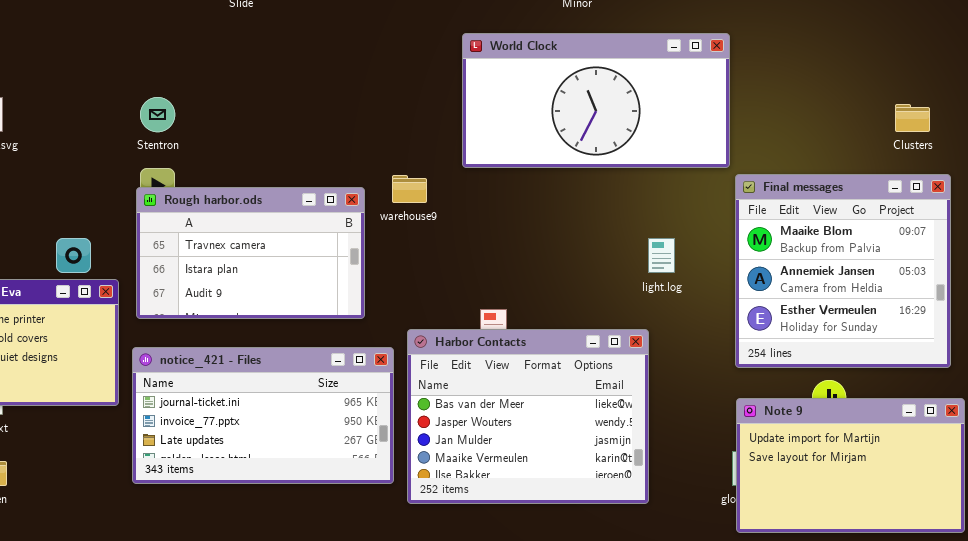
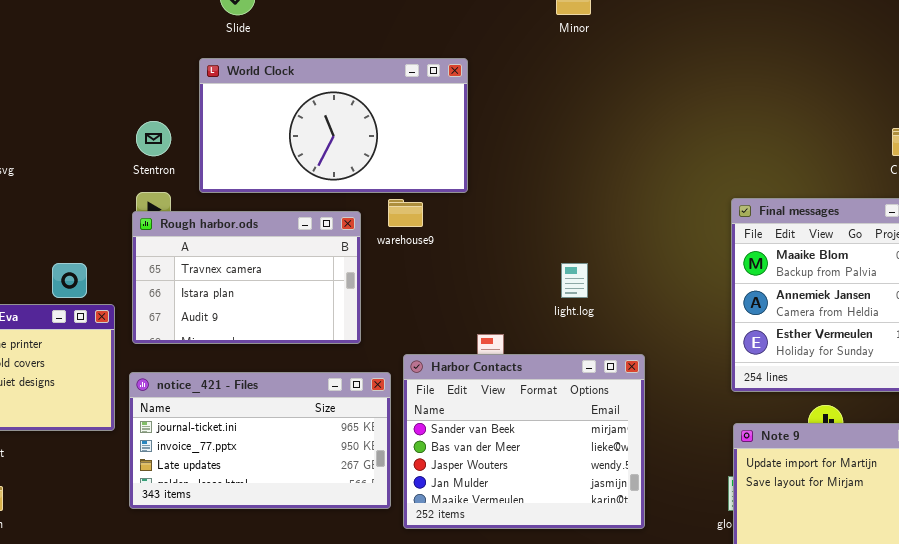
World Clock: [462,33,730,168] -> [199,58,468,193], moved
light.log: [648,238,675,273] -> [561,263,588,298], moved
Harbor Contacts: [407,329,649,504] -> [403,354,645,529], scrolled up 1 row

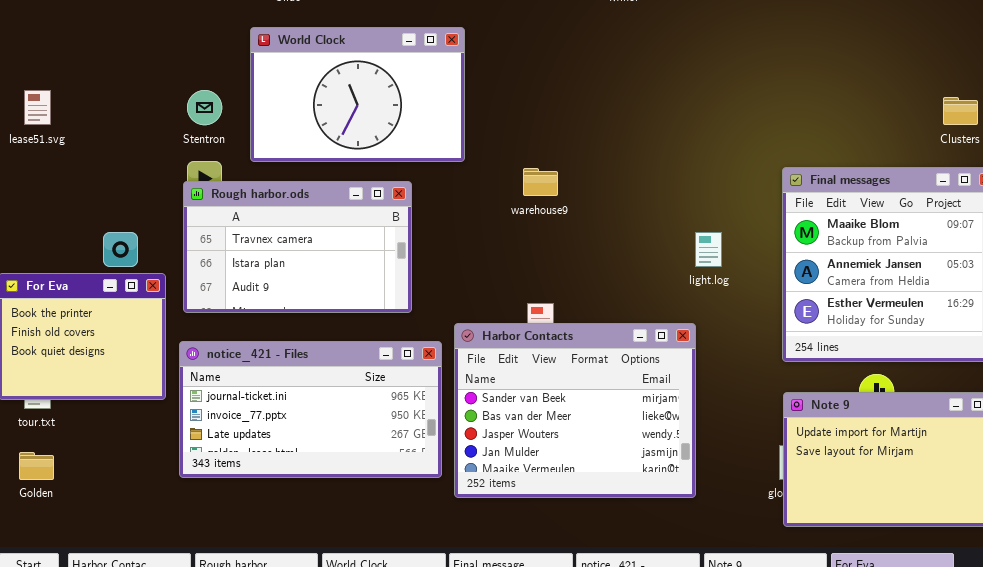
World Clock: [199,58,468,193] -> [250,27,465,162], resized
warehouse9: [388,199,423,227] -> [523,168,558,196], moved
light.log: [561,263,588,298] -> [695,232,722,267], moved

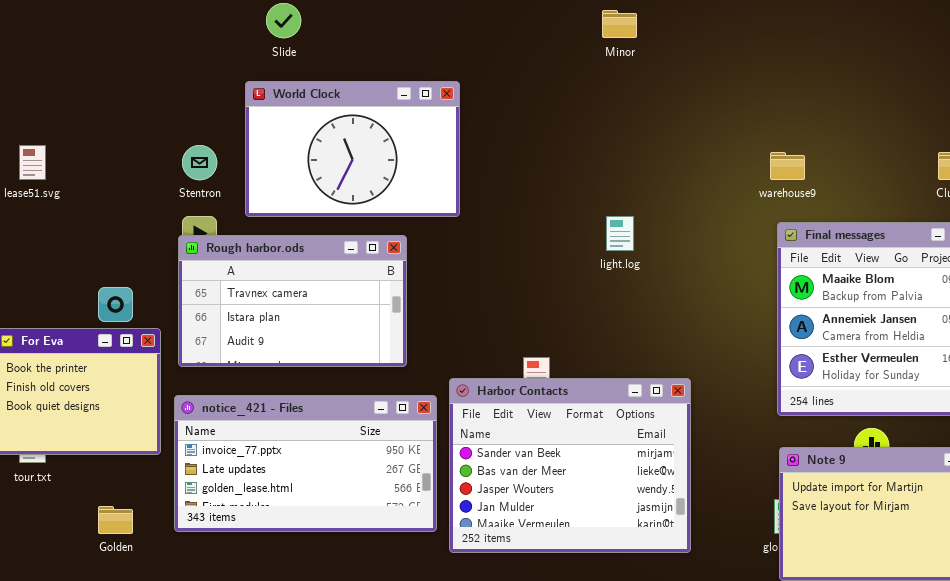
warehouse9: [523,168,558,196] -> [770,152,805,180], moved
light.log: [695,232,722,267] -> [606,216,634,251], moved
notice_421 - Files: [179,341,442,478] -> [174,395,437,532], scrolled down 1 row
Golden: [19,452,54,480] -> [98,506,133,534], moved

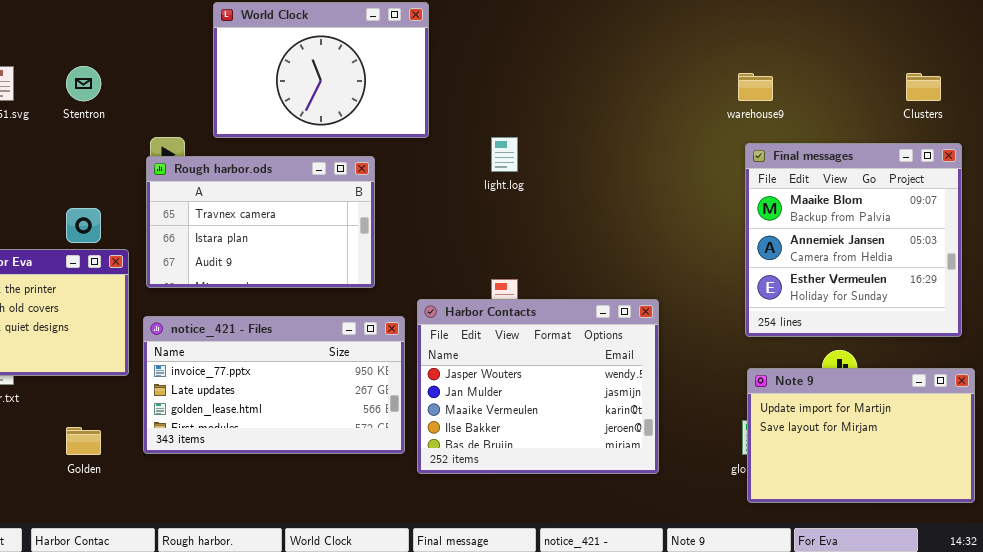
Stentron: [182,145,217,180] -> [66,66,101,101], moved
light.log: [606,216,634,251] -> [491,137,518,172], moved
Harbor Contacts: [449,378,691,553] -> [417,299,659,474], scrolled down 2 rows

